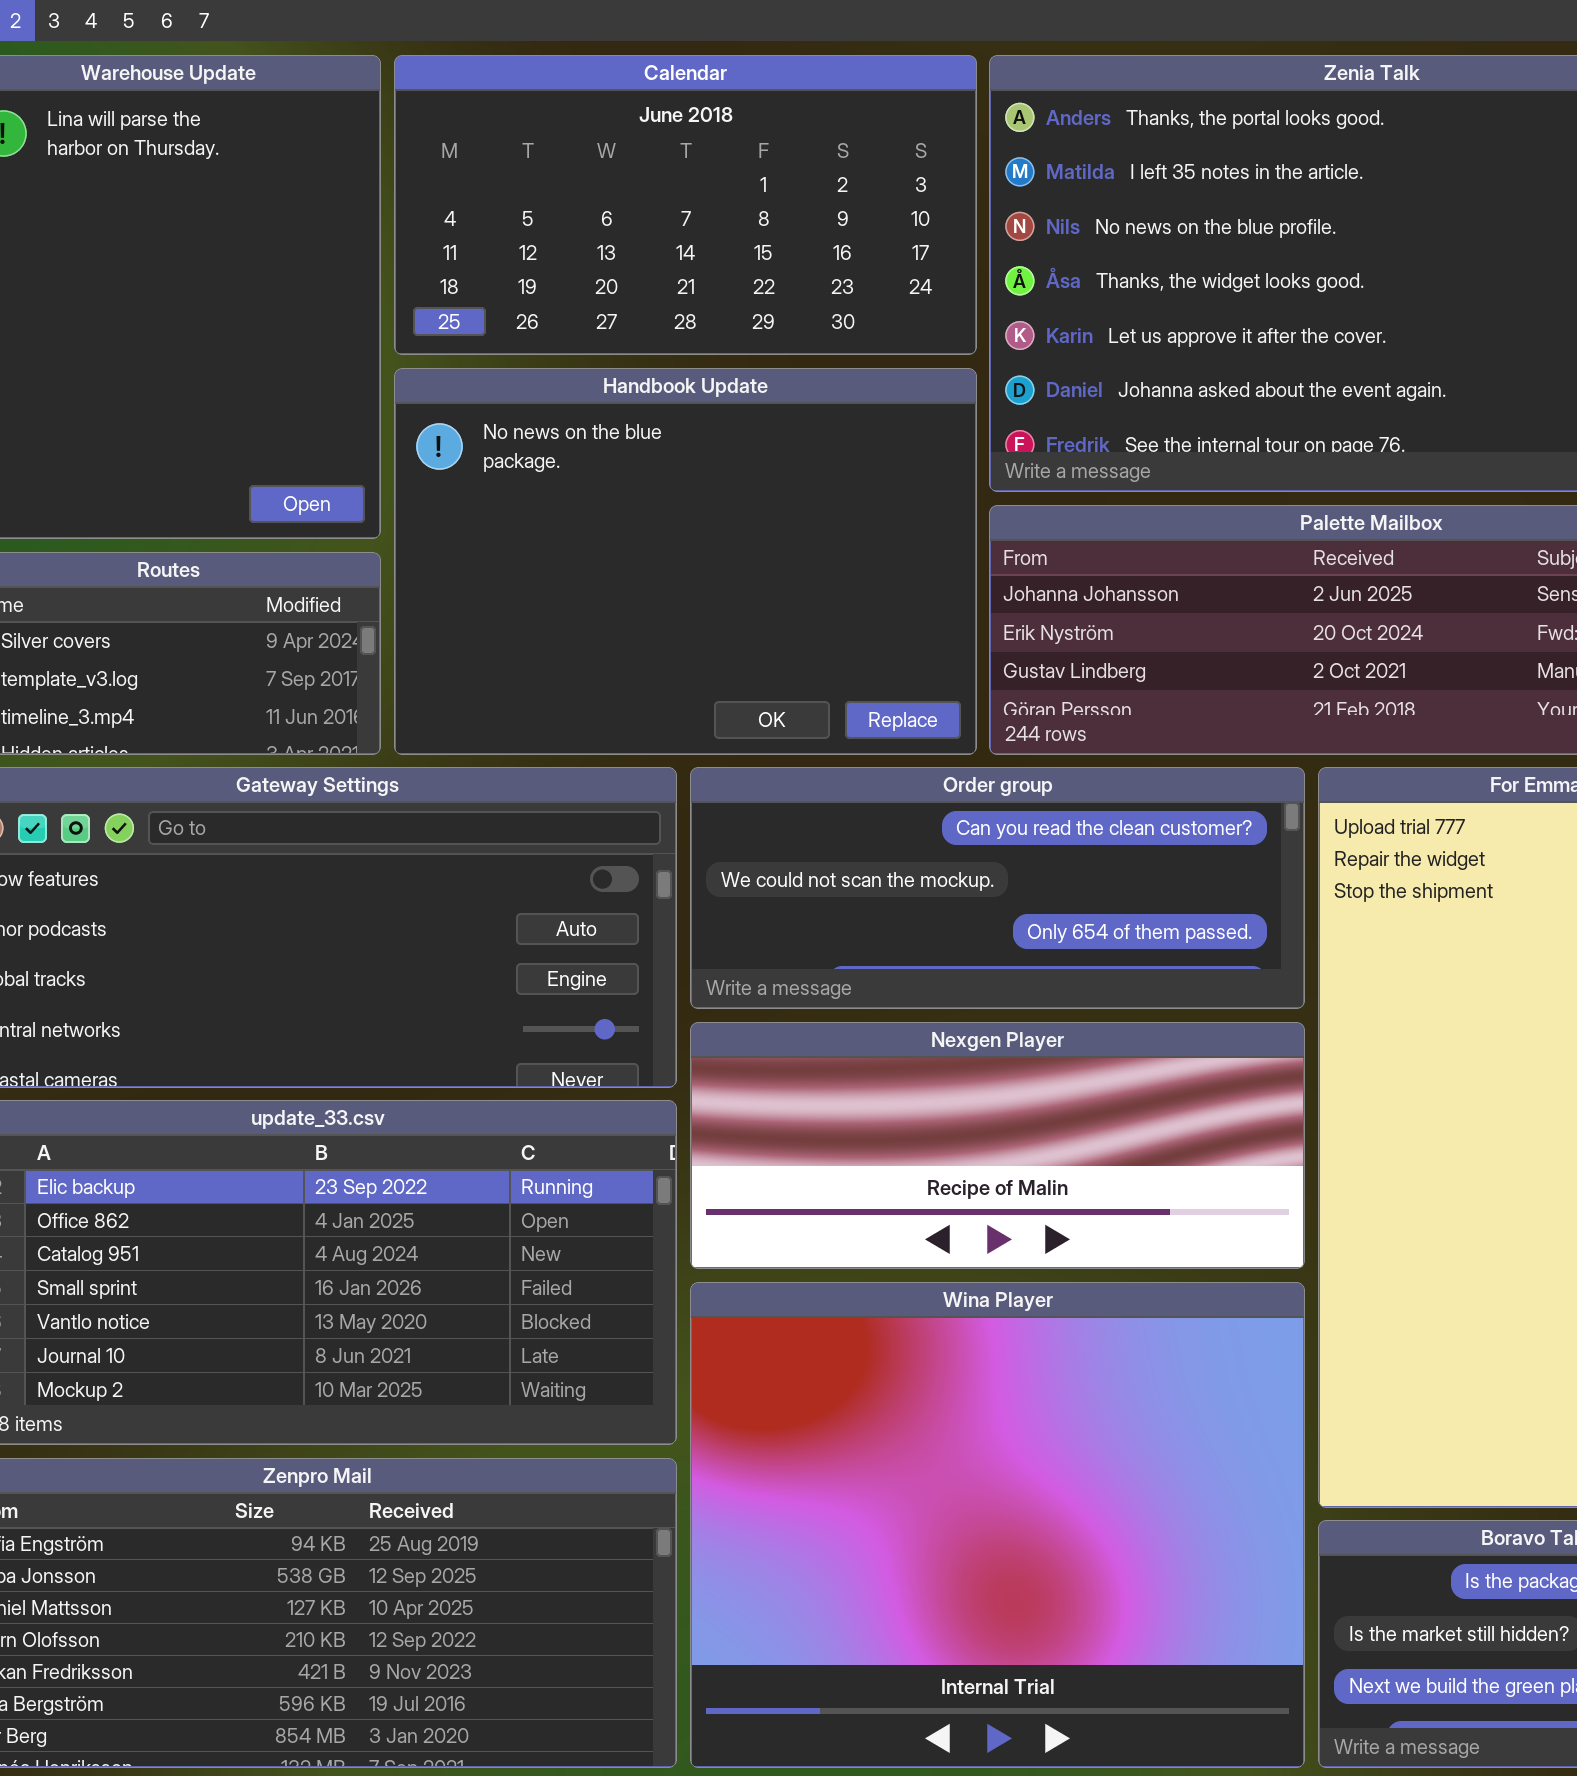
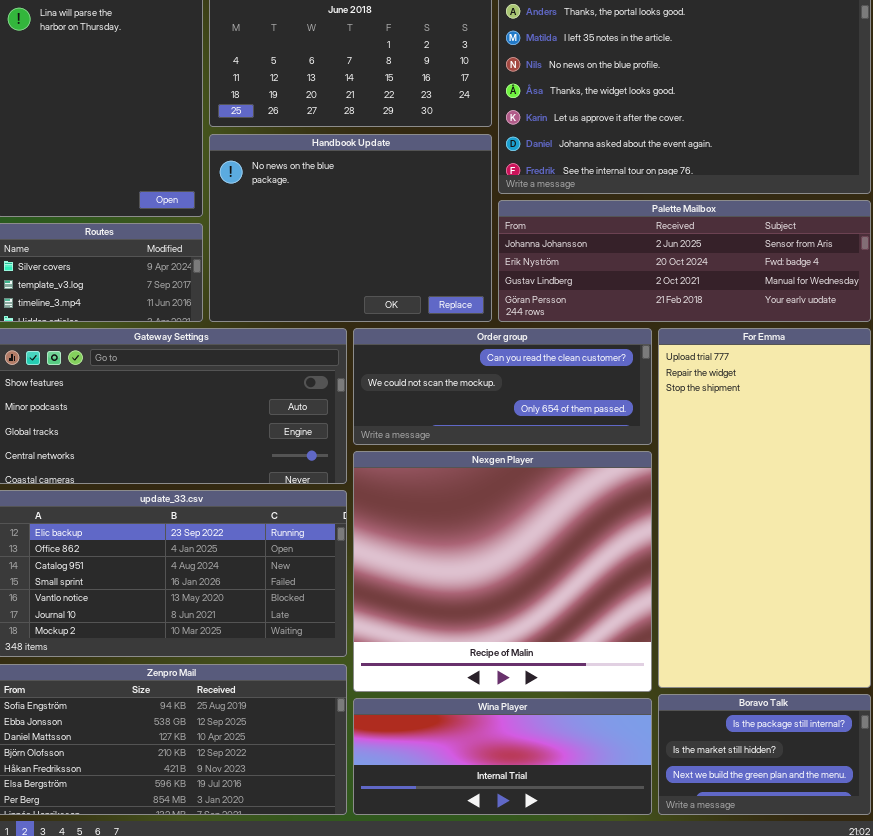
Nexgen Player: [690,1022,1305,1269] -> [353,451,652,692], resized
Wina Player: [690,1282,1305,1768] -> [353,698,652,815], resized

